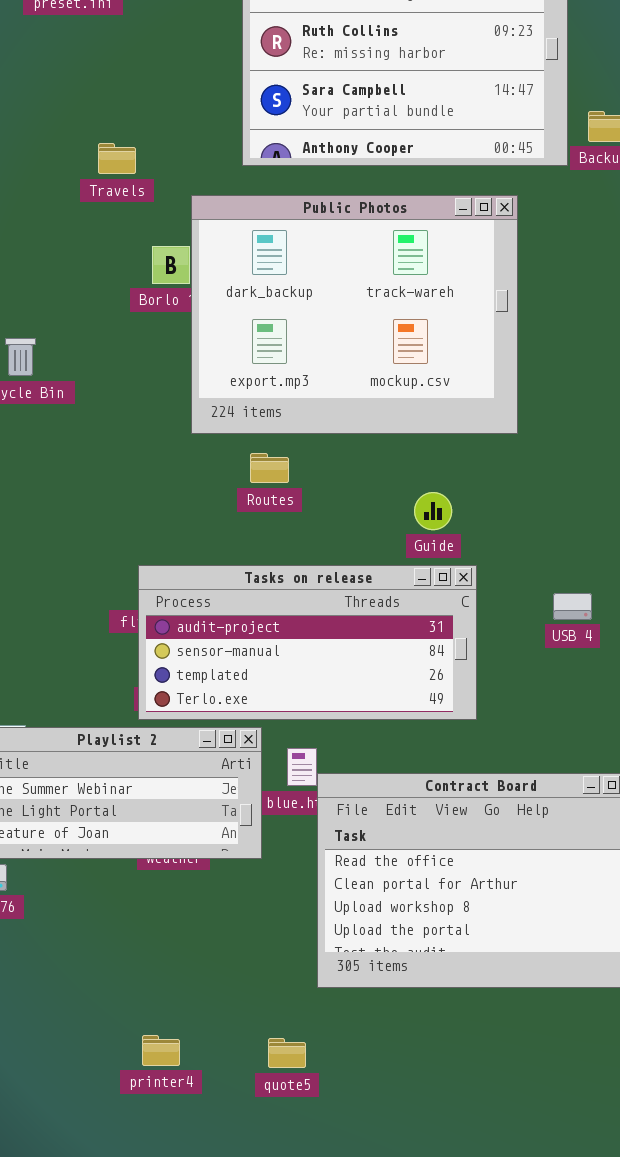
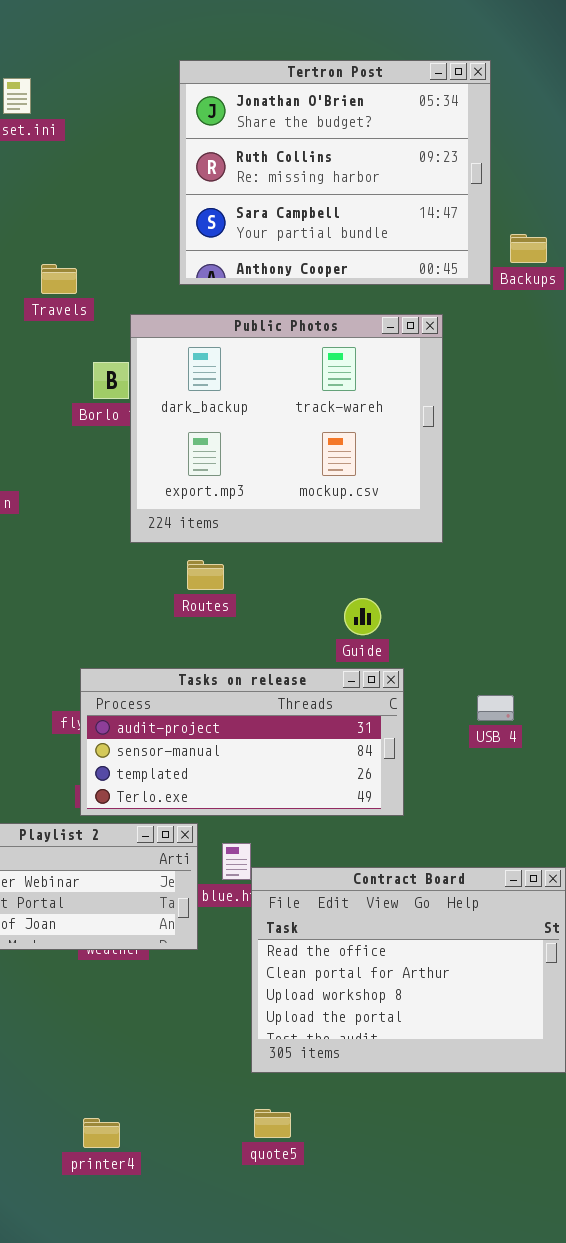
quote5: [268,1038,306,1068] -> [254,1109,291,1138], moved

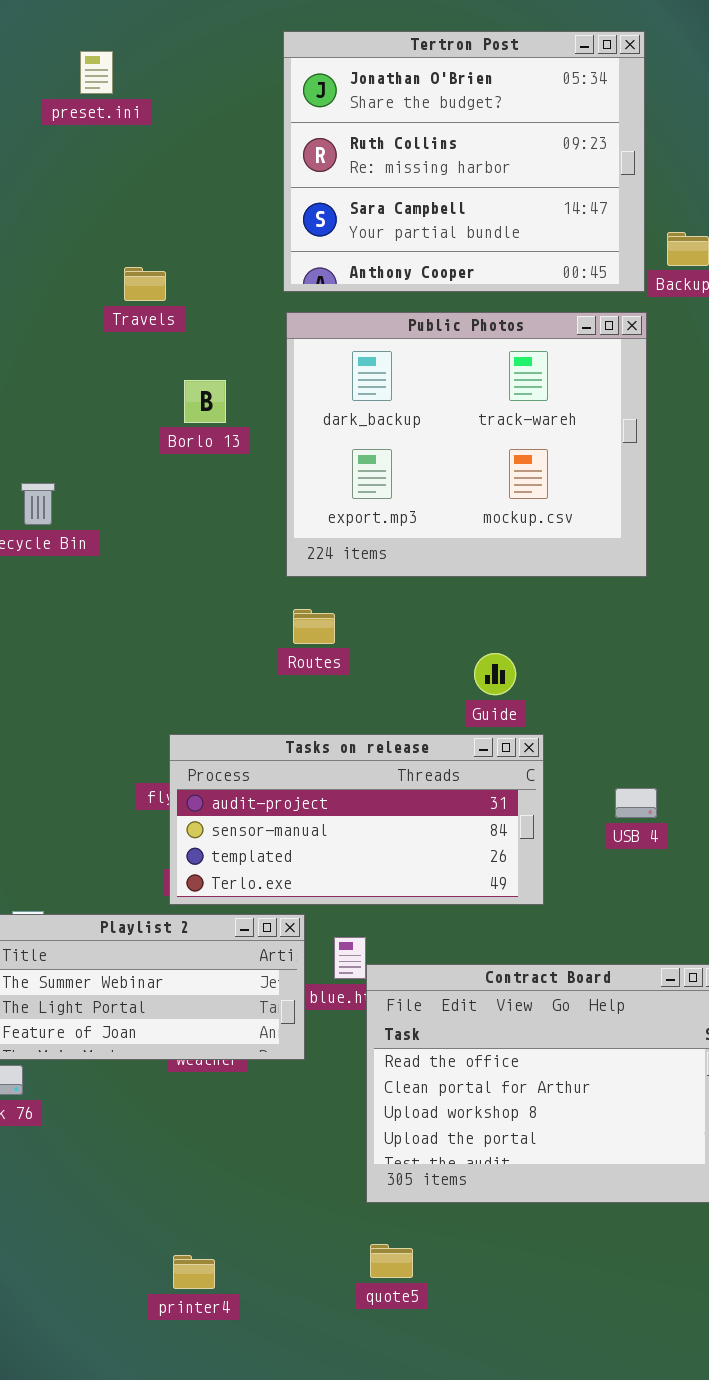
Public Photos: [130,314,443,543] -> [286,312,647,577], moved
USB 4: [477,695,514,721] -> [615,788,657,818], moved

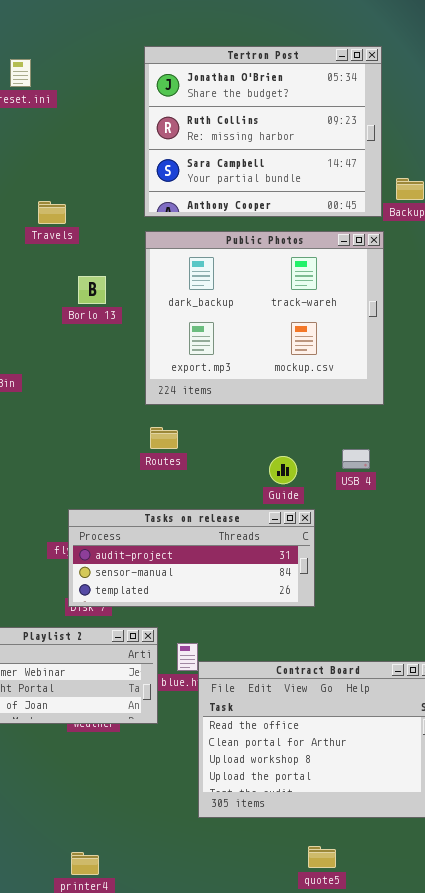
Tasks on release: [169,734,544,905] -> [68,509,315,607], resized
USB 4: [615,788,657,818] -> [342,449,370,469], moved
quote5: [370,1244,413,1278] -> [308,846,336,868], moved

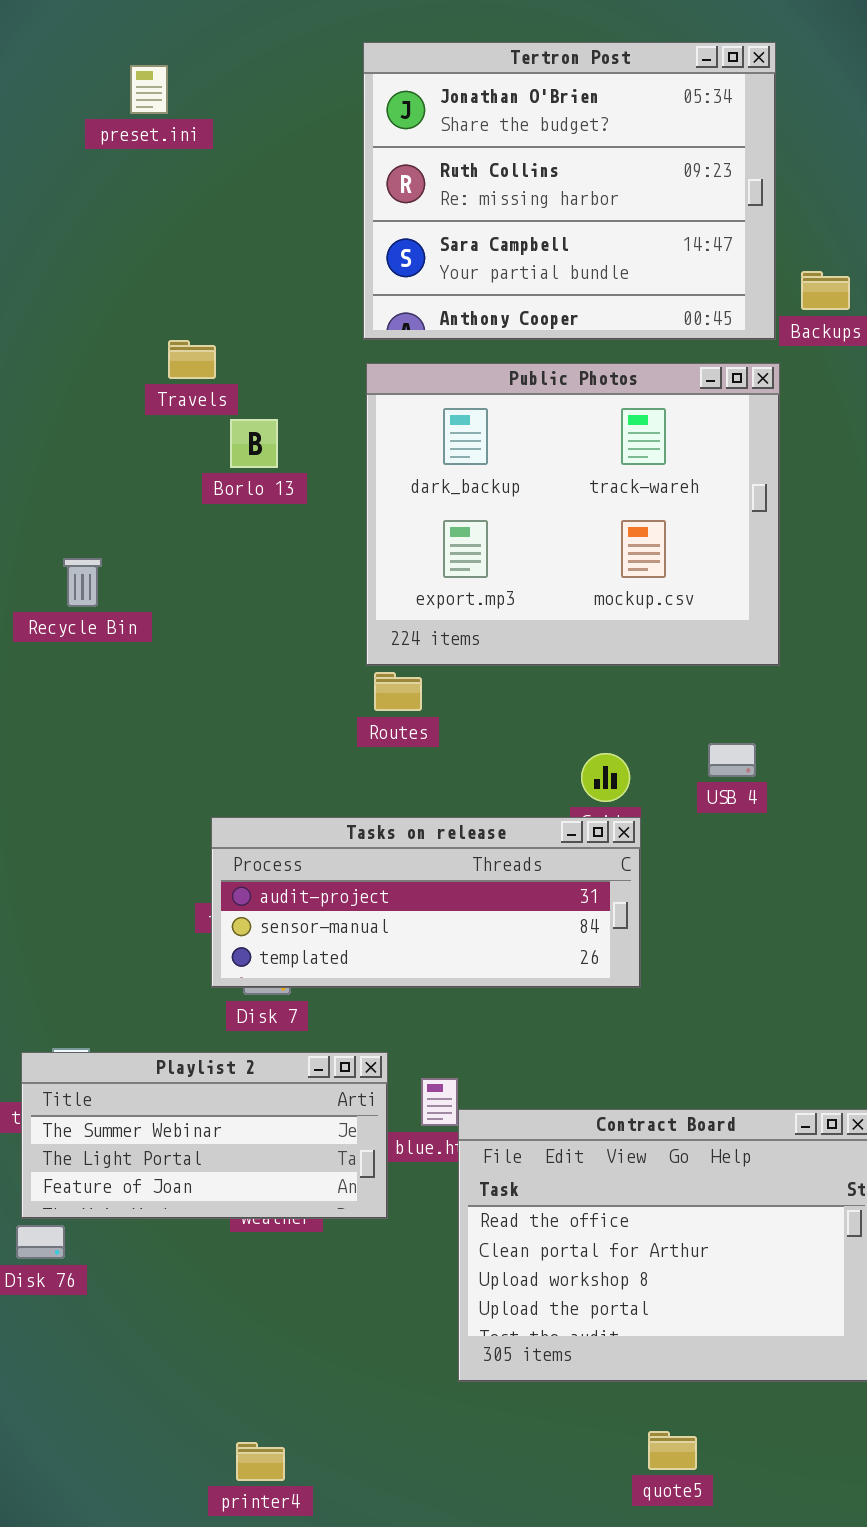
Travels: [38,201,66,224] -> [168,340,216,379], moved
Borlo 13: [78,276,106,304] -> [230,419,278,468], moved
Routes: [150,427,178,449] -> [374,672,422,711], moved
Tasks on release: [68,509,315,607] -> [211,817,641,988], moved

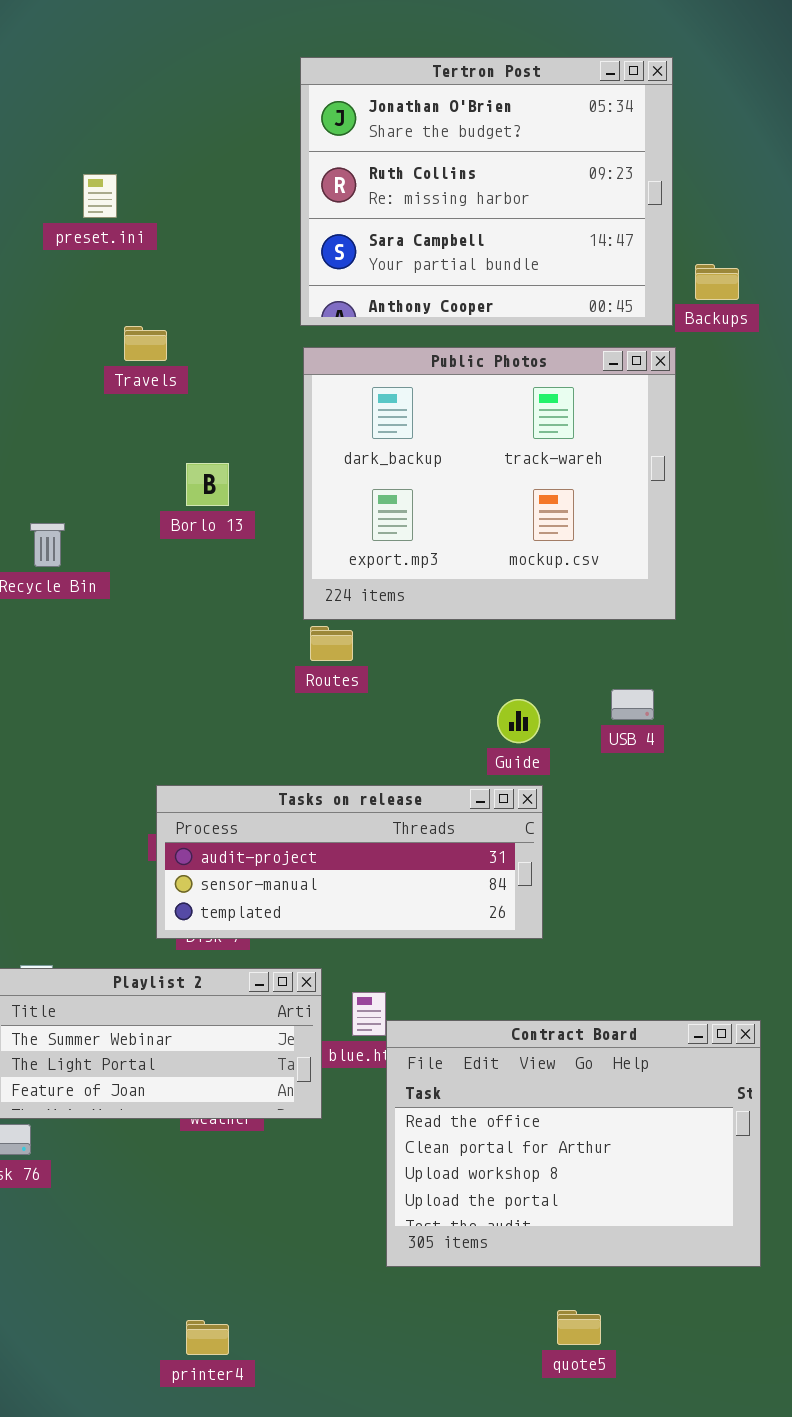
preset.ini: [130,65,168,114] -> [83,174,117,218], moved
Borlo 13: [230,419,278,468] -> [186,463,229,506], moved
Tasks on release: [211,817,641,988] -> [156,785,543,939], moved

